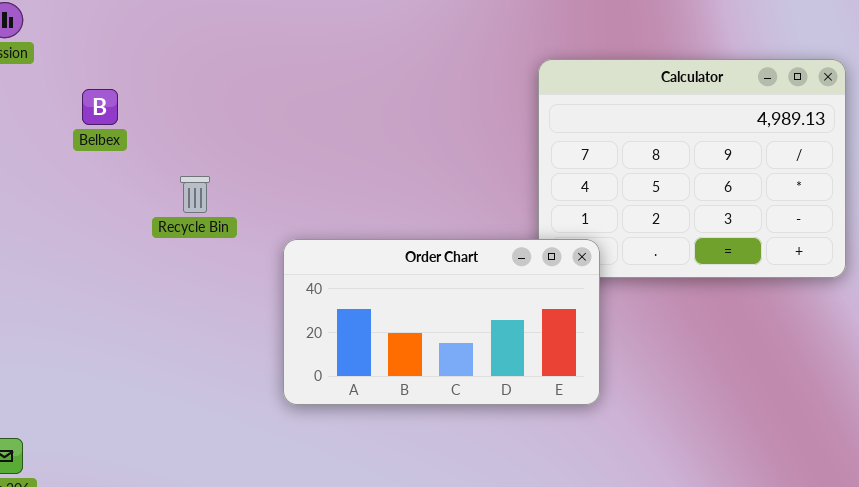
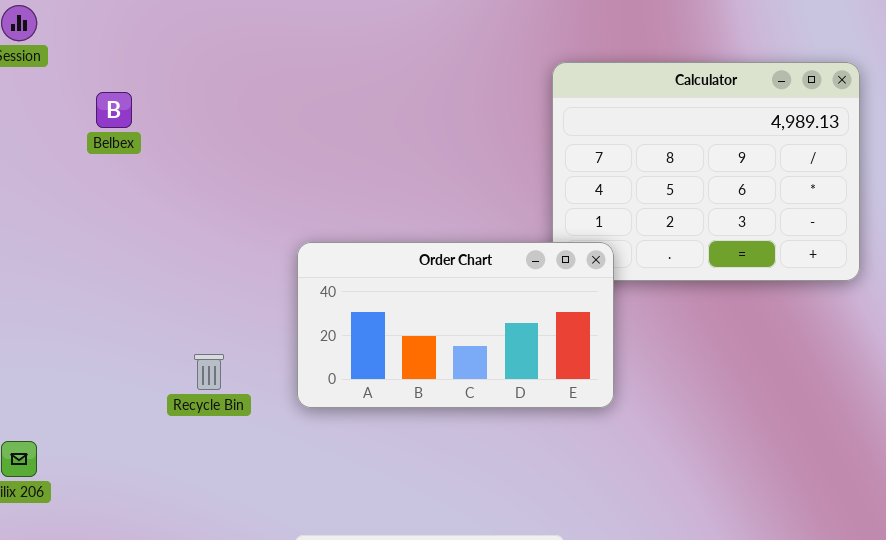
Recycle Bin: [180,176,210,213] -> [194,354,224,390], moved

